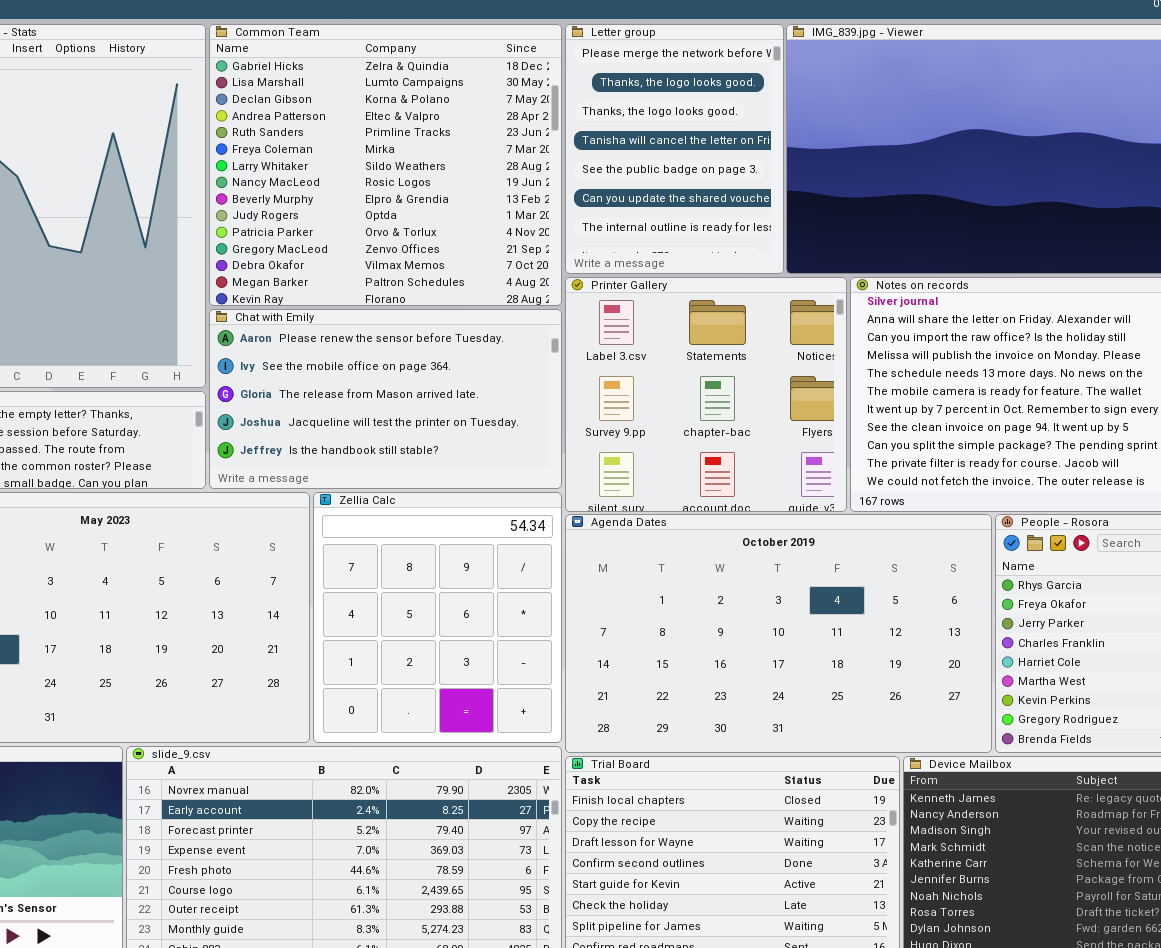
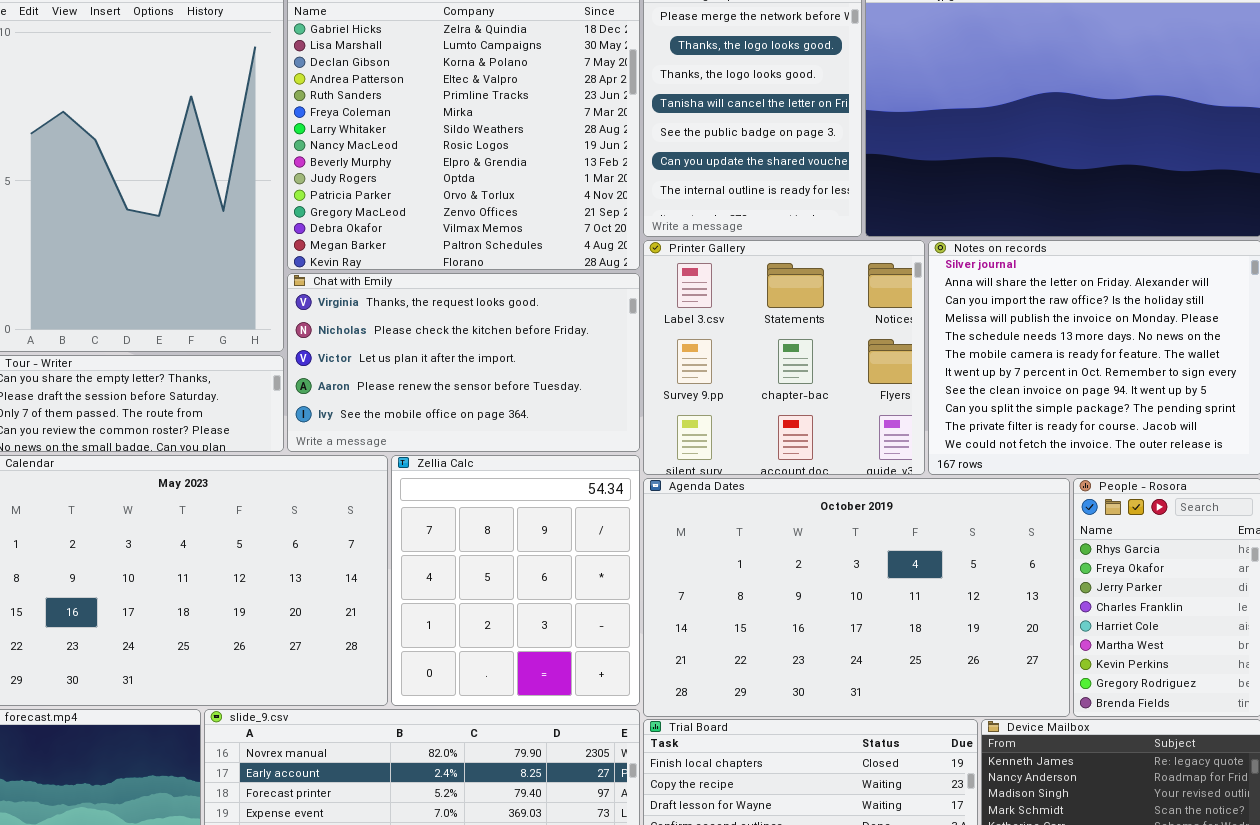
Chat with Emily: [209,309,562,489] -> [287,273,640,452], scrolled up 3 rows

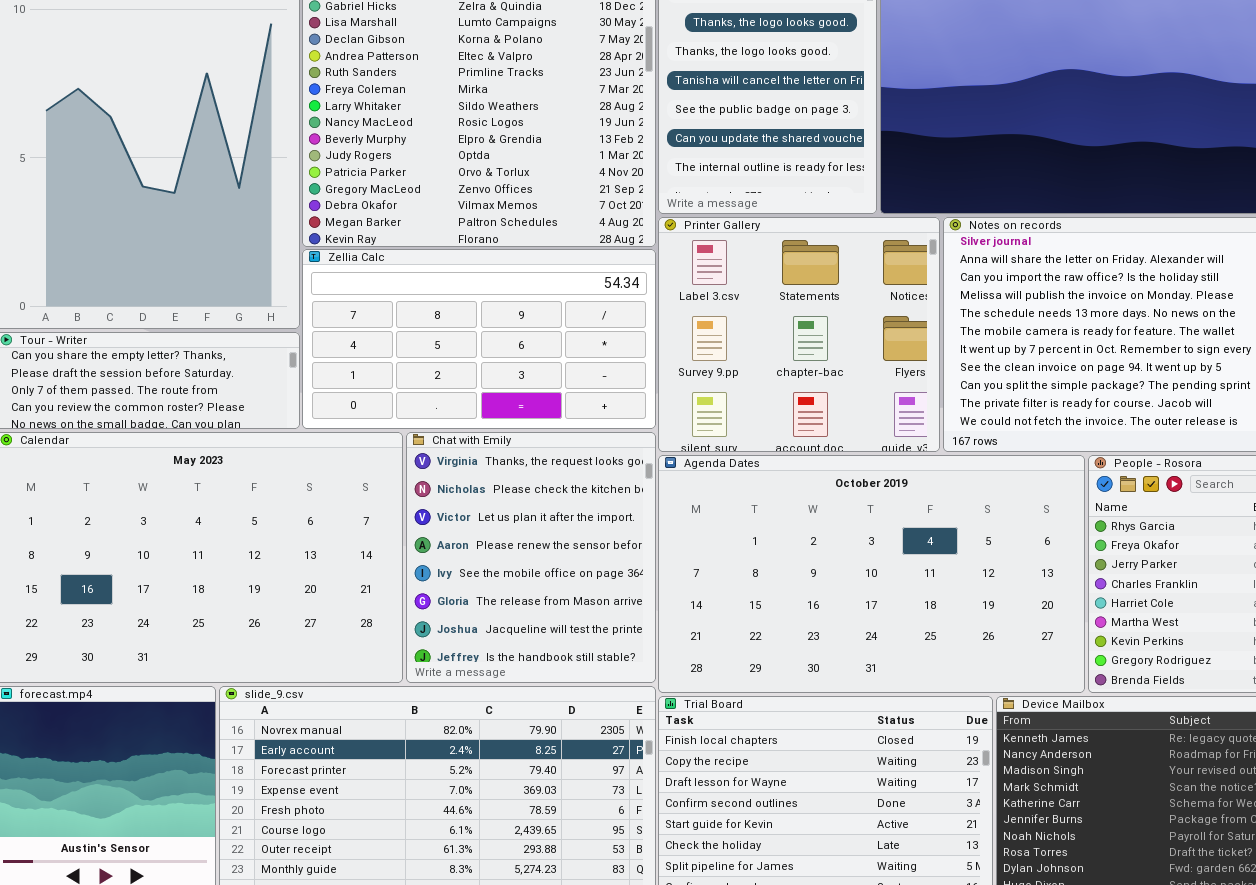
Chat with Emily: [287,273,640,452] -> [406,432,656,683], moved, resized
Zellia Calc: [391,455,640,706] -> [302,249,656,429], moved, resized

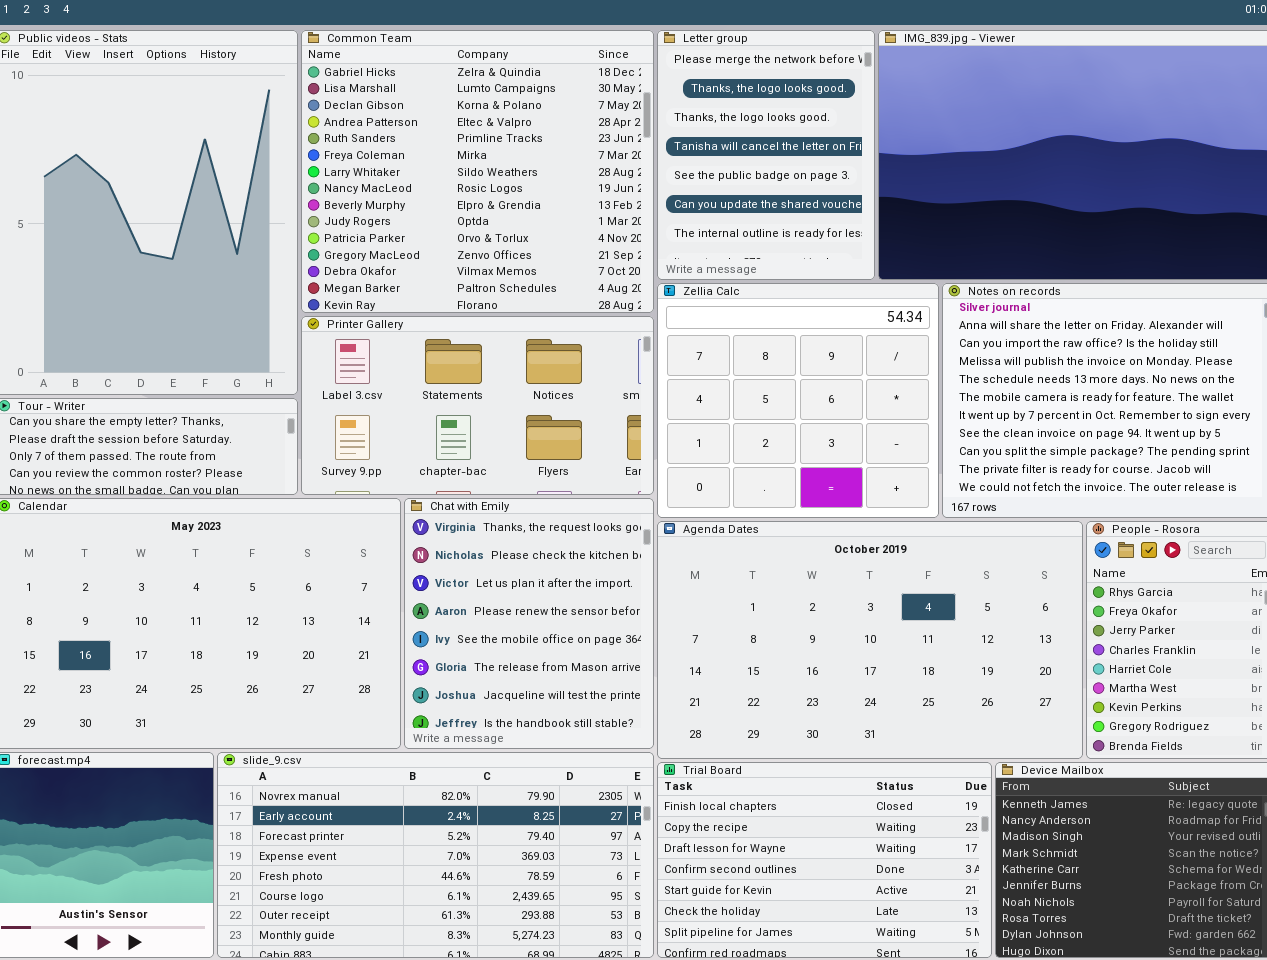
Printer Gallery: [658,217,940,452] -> [301,316,654,495], moved, resized
Zellia Calc: [302,249,656,429] -> [657,283,939,518], moved, resized

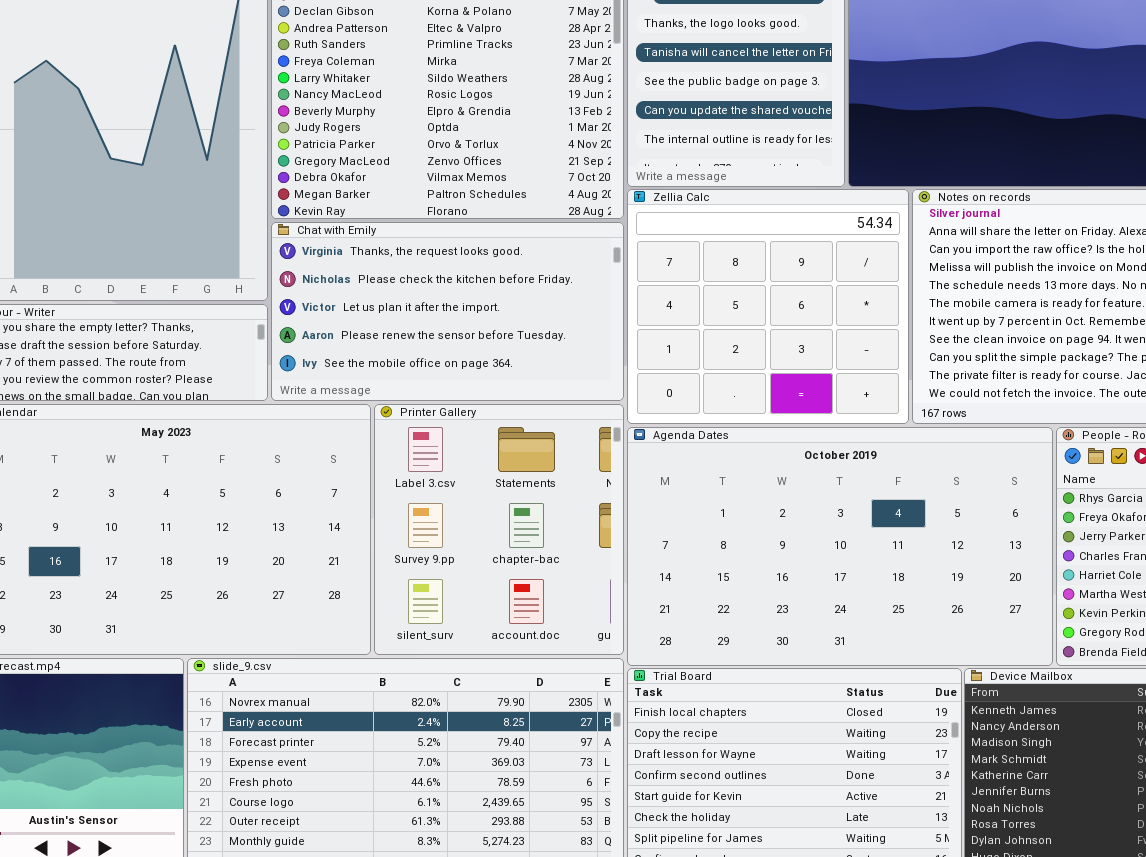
Printer Gallery: [301,316,654,495] -> [374,404,624,655], moved, resized
Chat with Emily: [404,498,654,749] -> [271,222,624,401], moved, resized

